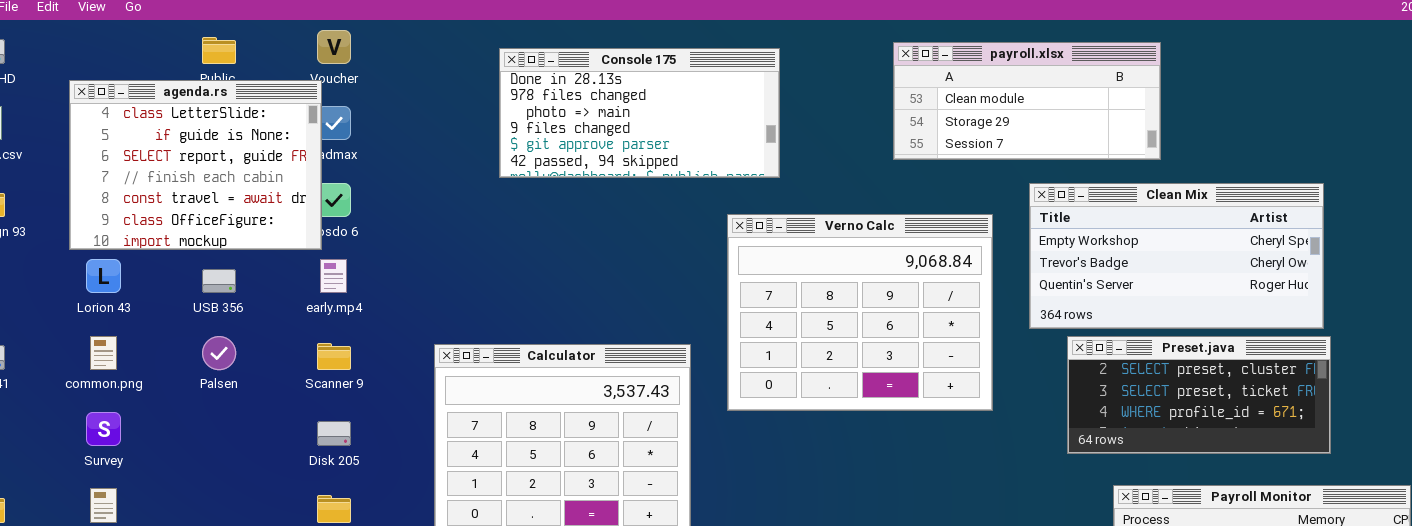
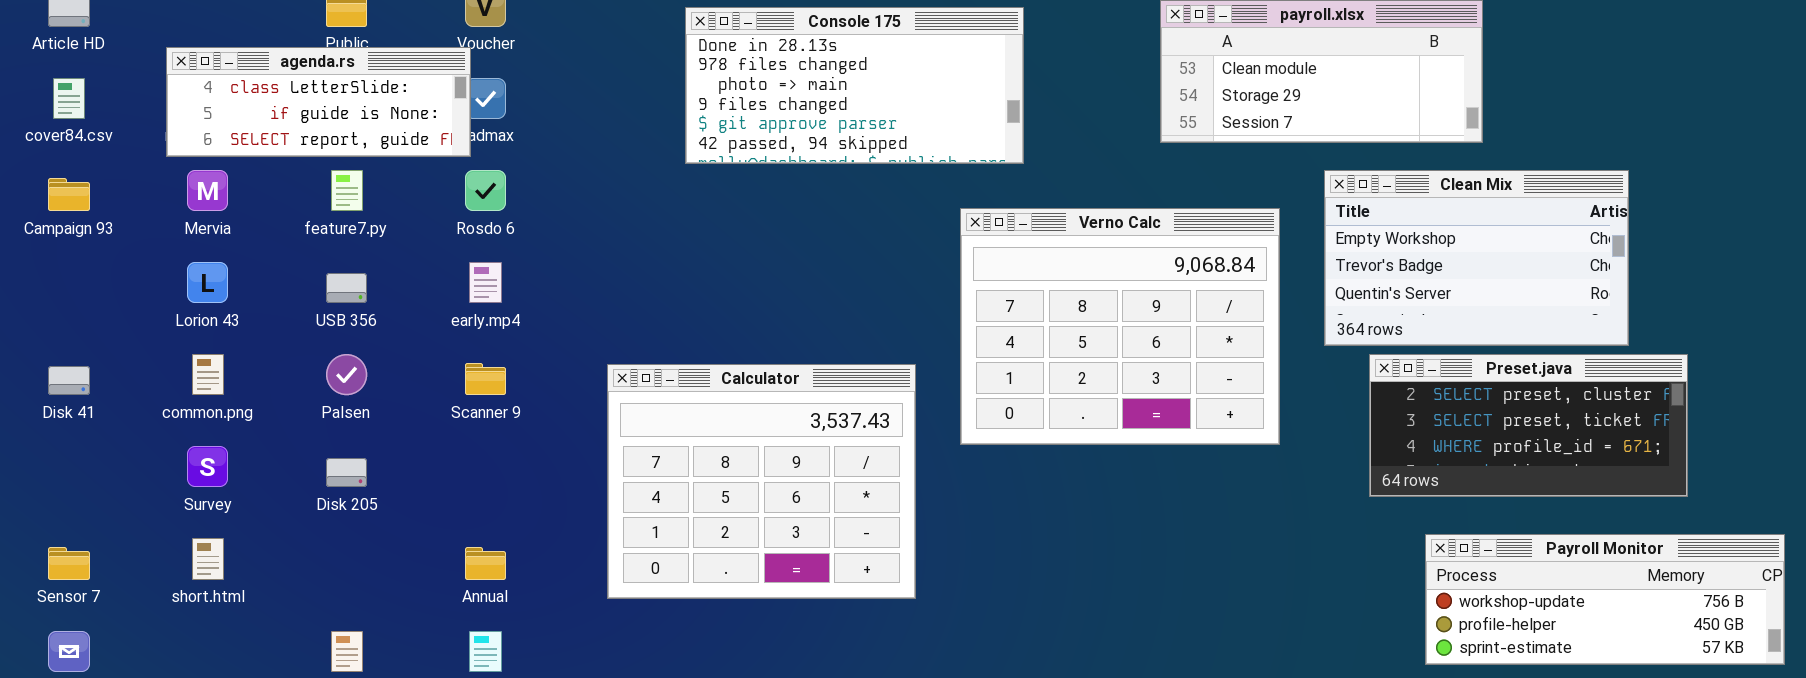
agenda.rs: [69,80,322,250] -> [166,47,471,157], resized
Clean Mix: [1029,183,1324,329] -> [1324,170,1629,346], resized
Disk 205: [317,421,351,446] -> [326,458,367,487], moved

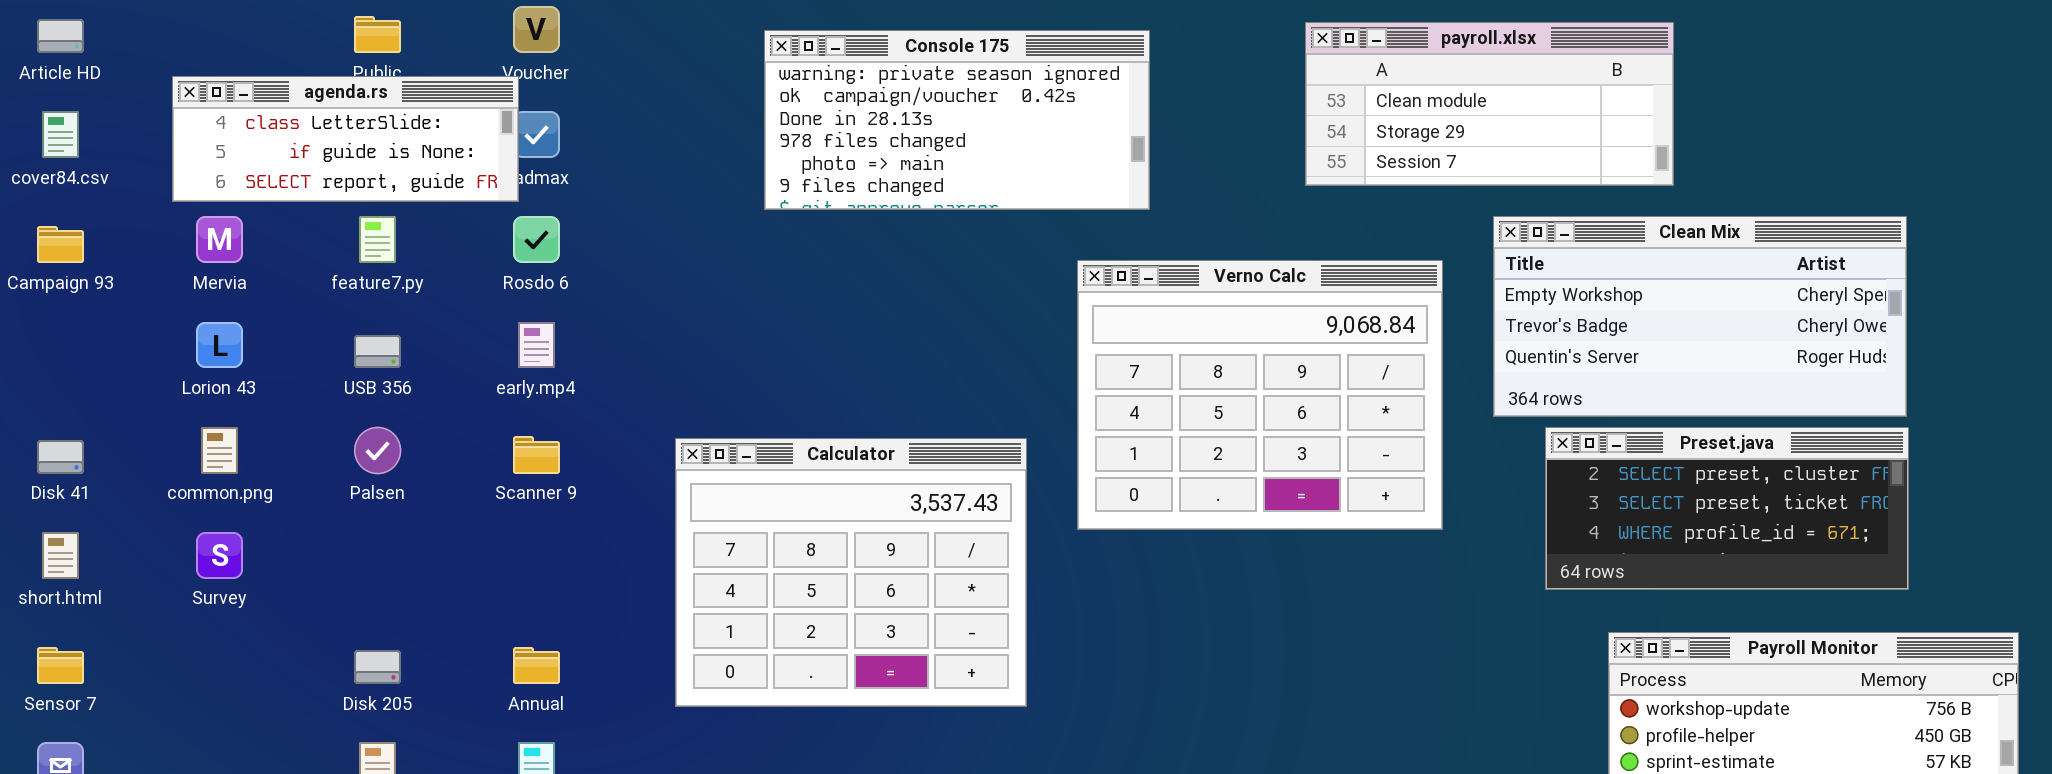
Console 175: [685,7,1024,164] -> [764,30,1150,210], scrolled up 2 rows
Clean Mix: [1324,170,1629,346] -> [1493,216,1907,417], resized
Disk 205: [326,458,367,487] -> [354,650,401,684], moved
short.html: [192,538,224,580] -> [42,532,79,579], moved

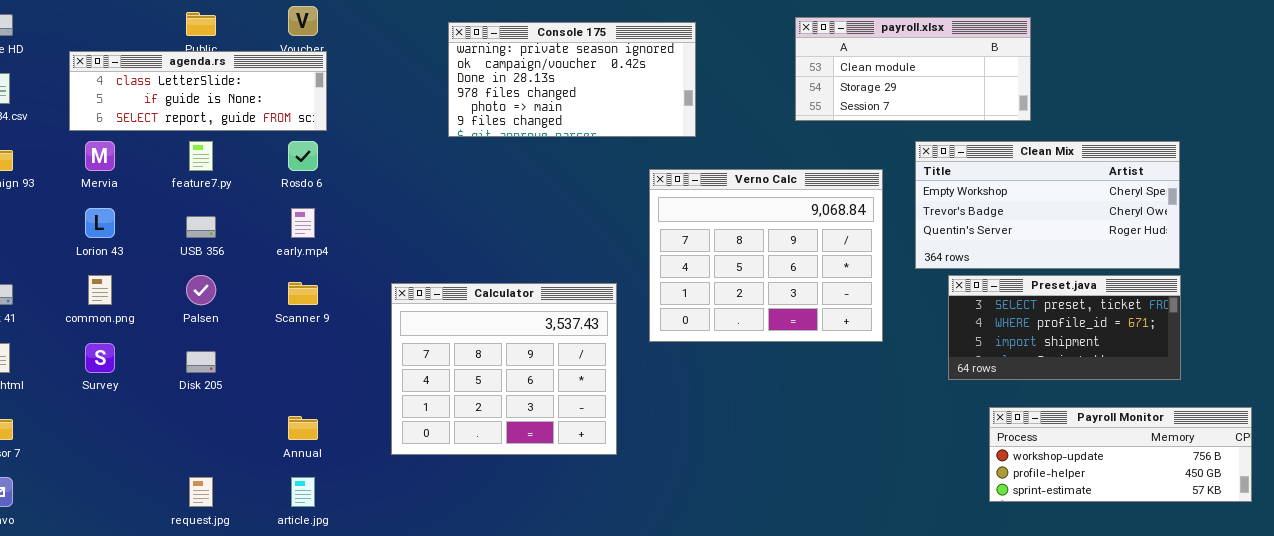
agenda.rs: [172,76,519,202] -> [69,51,327,131], resized
Preset.java: [1545,427,1909,590] -> [948,275,1181,380], scrolled down 1 row
Disk 205: [354,650,401,684] -> [186,351,216,373], moved

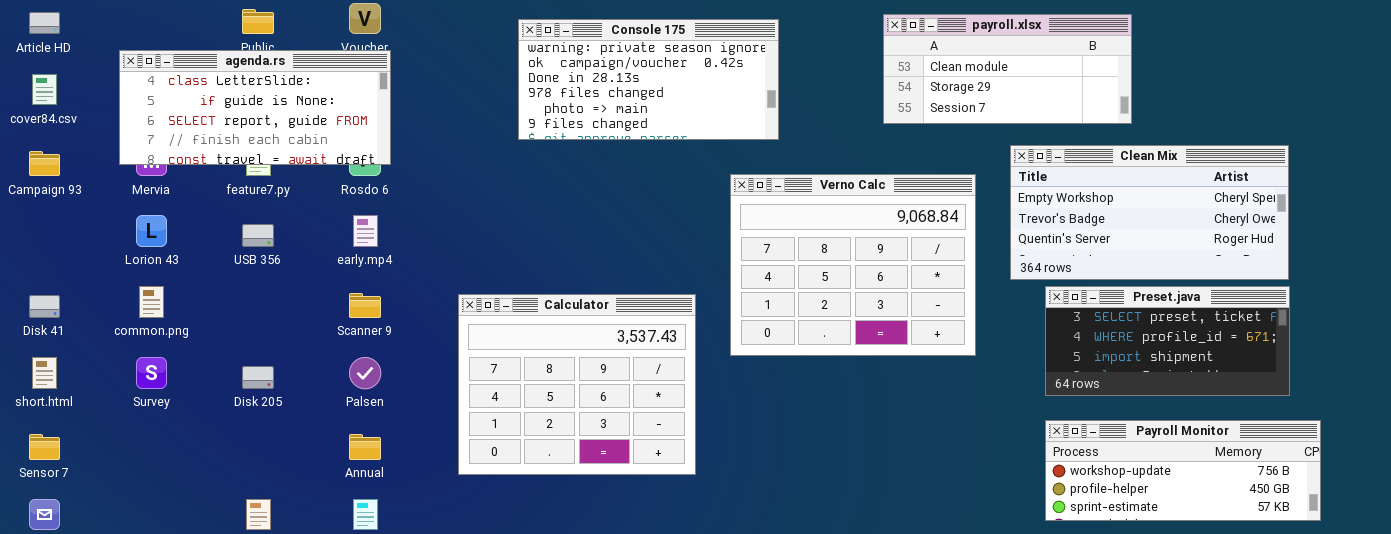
agenda.rs: [69,51,327,131] -> [119,50,391,165], resized
Palsen: [186,275,216,305] -> [349,357,381,389], moved
Payroll Monitor: [989,407,1252,502] -> [1045,420,1321,521], moved

